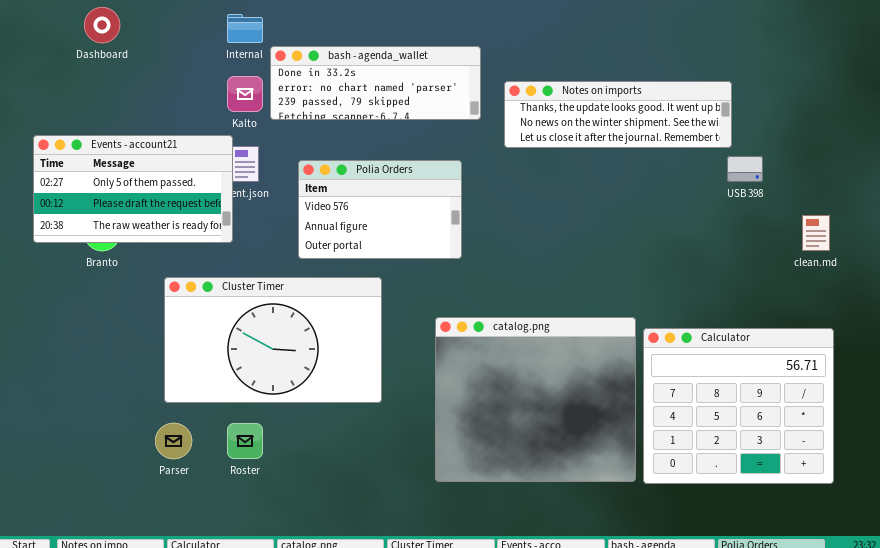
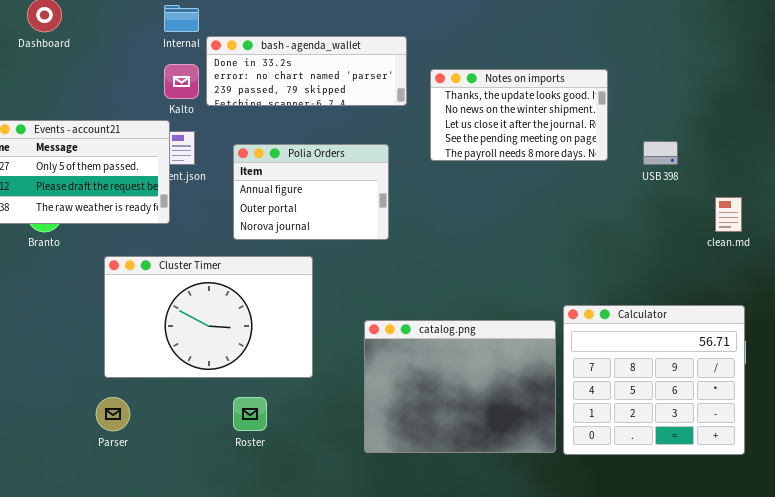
Notes on imports: [504,81,732,148] -> [430,69,608,161], resized
Polia Orders: [298,160,462,259] -> [233,144,389,240], scrolled down 1 row
catalog.png: [435,317,636,482] -> [364,320,556,453], resized
Roster: [227,423,263,459] -> [233,397,267,431], moved

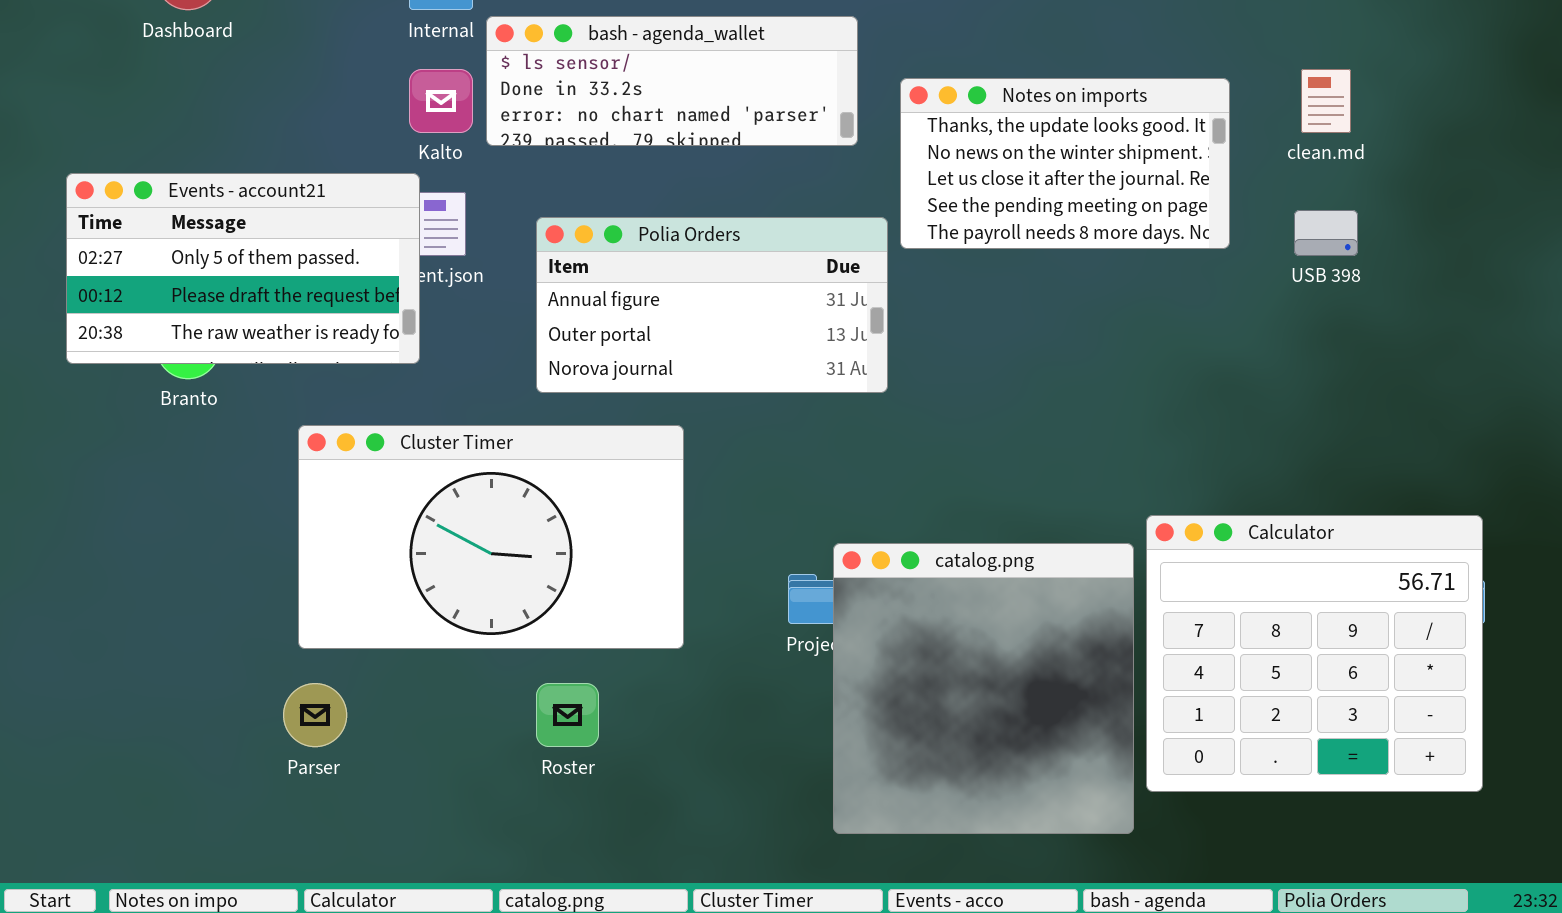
bash - agenda_wallet: [206,36,407,106] -> [486,16,858,146], scrolled up 1 row
Polia Orders: [233,144,389,240] -> [536,217,888,393], resized
clean.md: [715,197,742,232] -> [1301,69,1351,133], moved
catalog.png: [364,320,556,453] -> [833,543,1134,834], resized

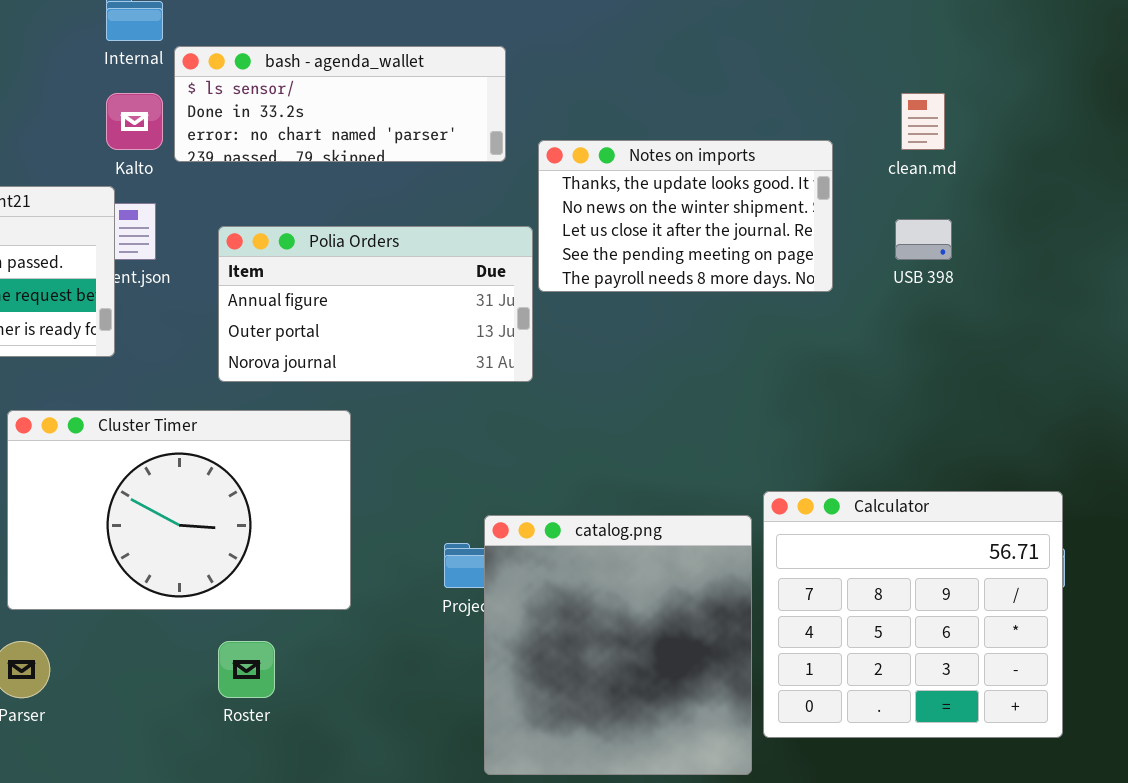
Notes on imports: [900,78,1230,249] -> [538,140,833,292], moved

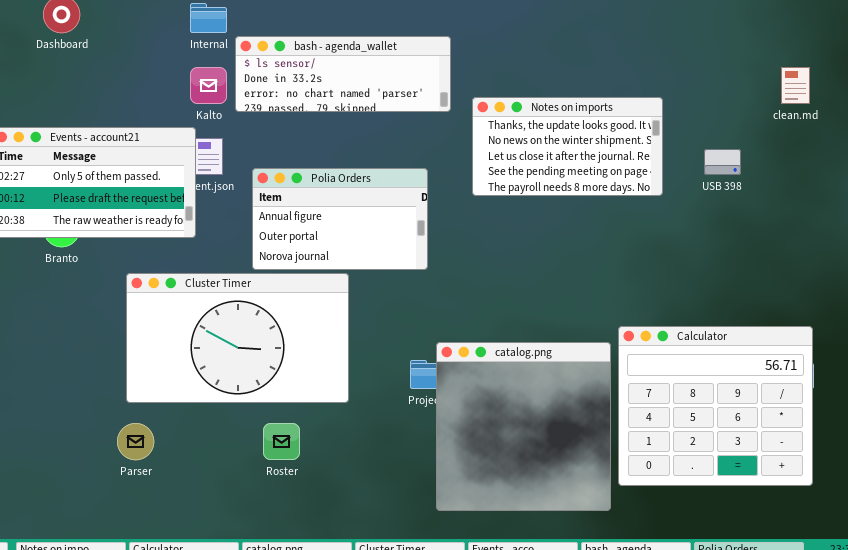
clean.md: [901,93,945,150] -> [781,67,810,104], moved
Polia Orders: [218,226,533,382] -> [252,168,428,270], moved, resized

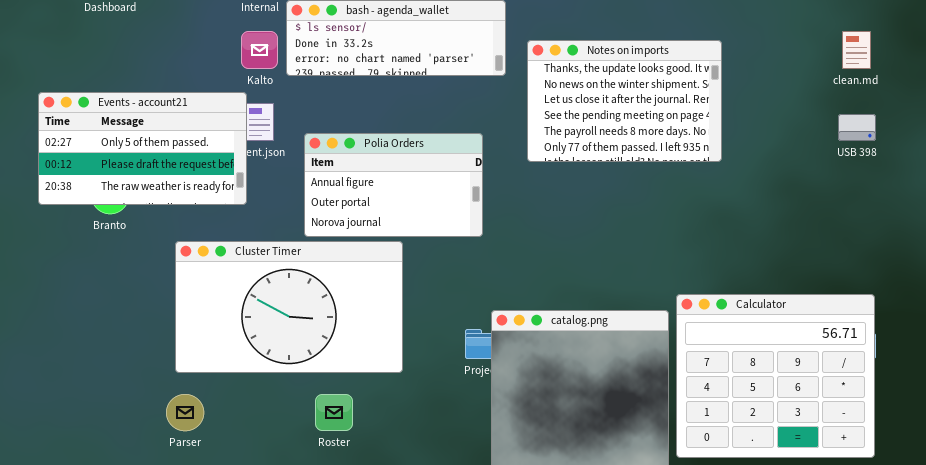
Notes on imports: [472,97,663,196] -> [527,40,722,162], resized
USB 398: [704,149,741,175] -> [838,114,876,141], moved

